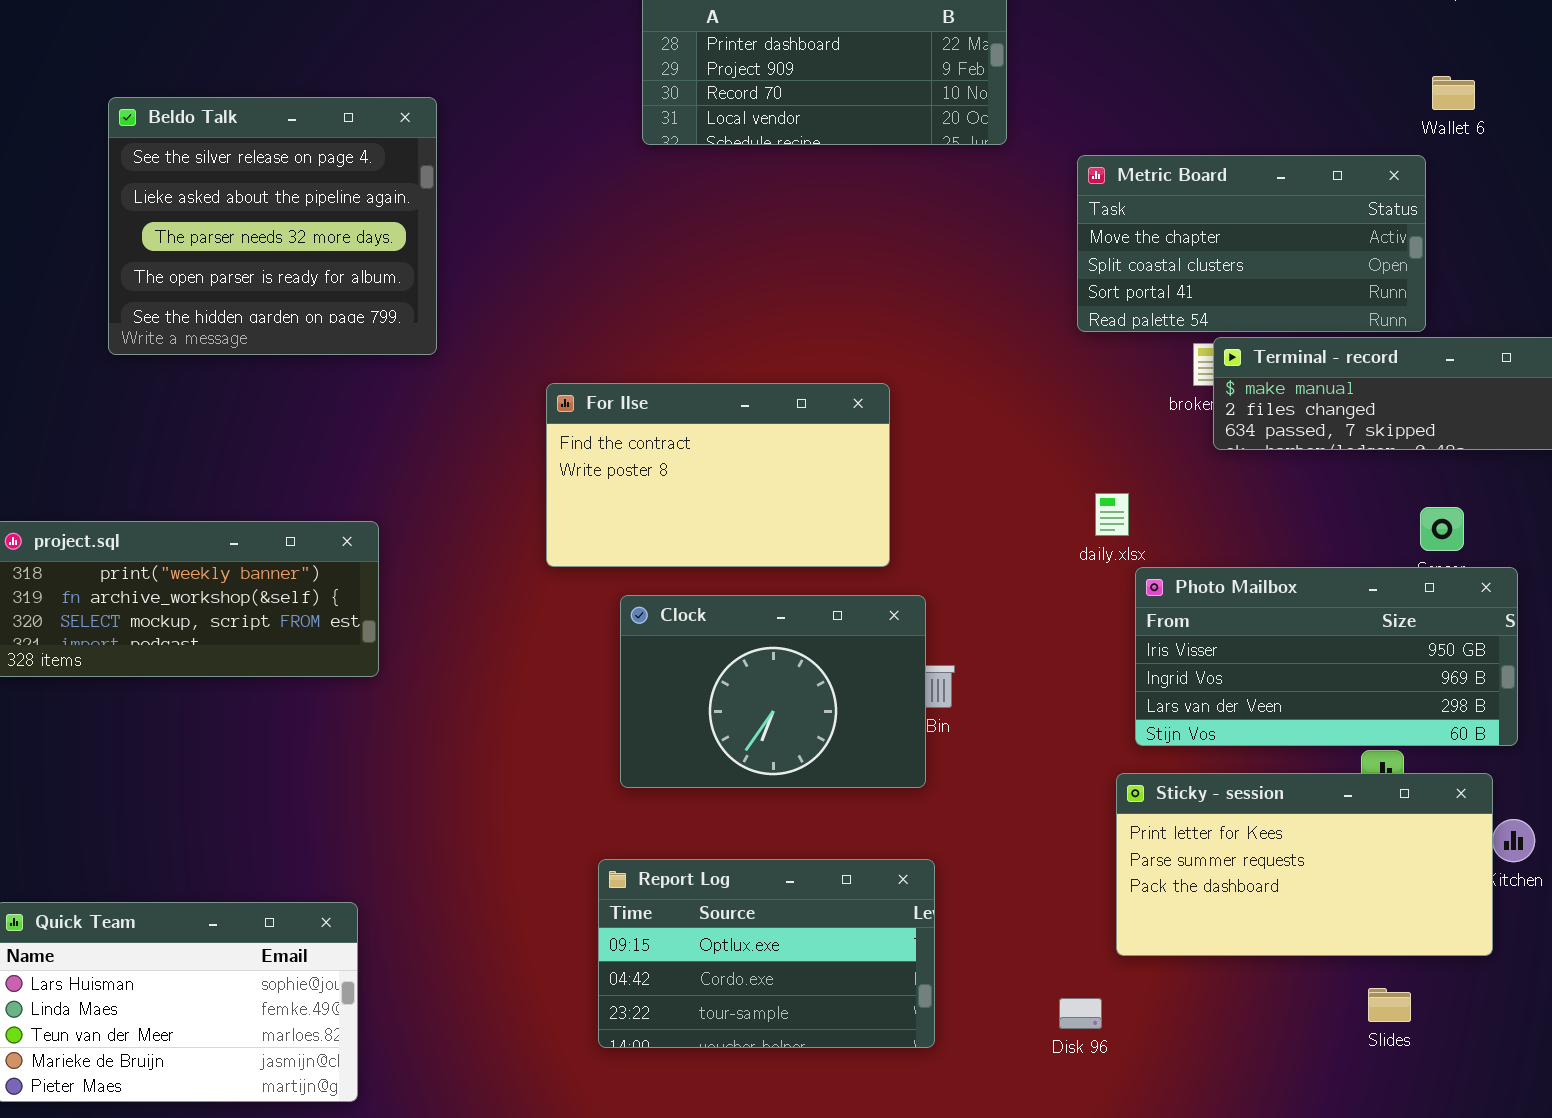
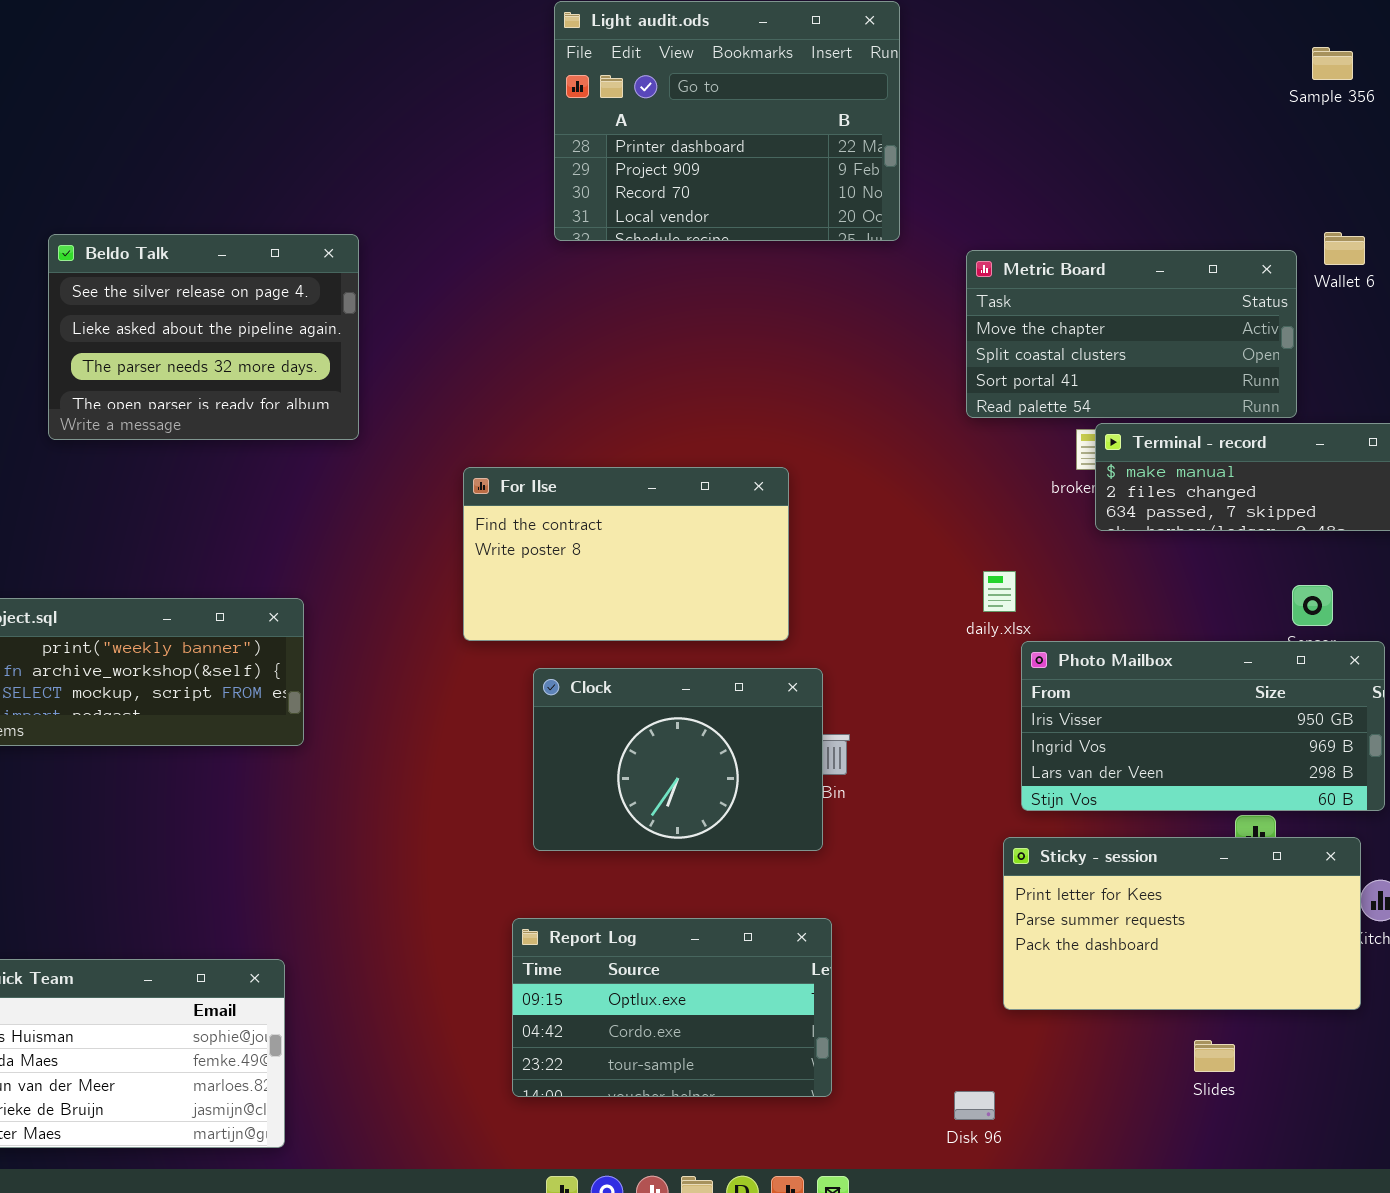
Wallet 6: [1432,76,1475,110] -> [1324,232,1365,265], moved
Beldo Talk: [108,97,437,355] -> [48,234,359,440], resized
Slides: [1368,988,1411,1022] -> [1194,1040,1235,1072], moved
Disk 96: [1059,998,1102,1029] -> [954,1091,995,1120], moved

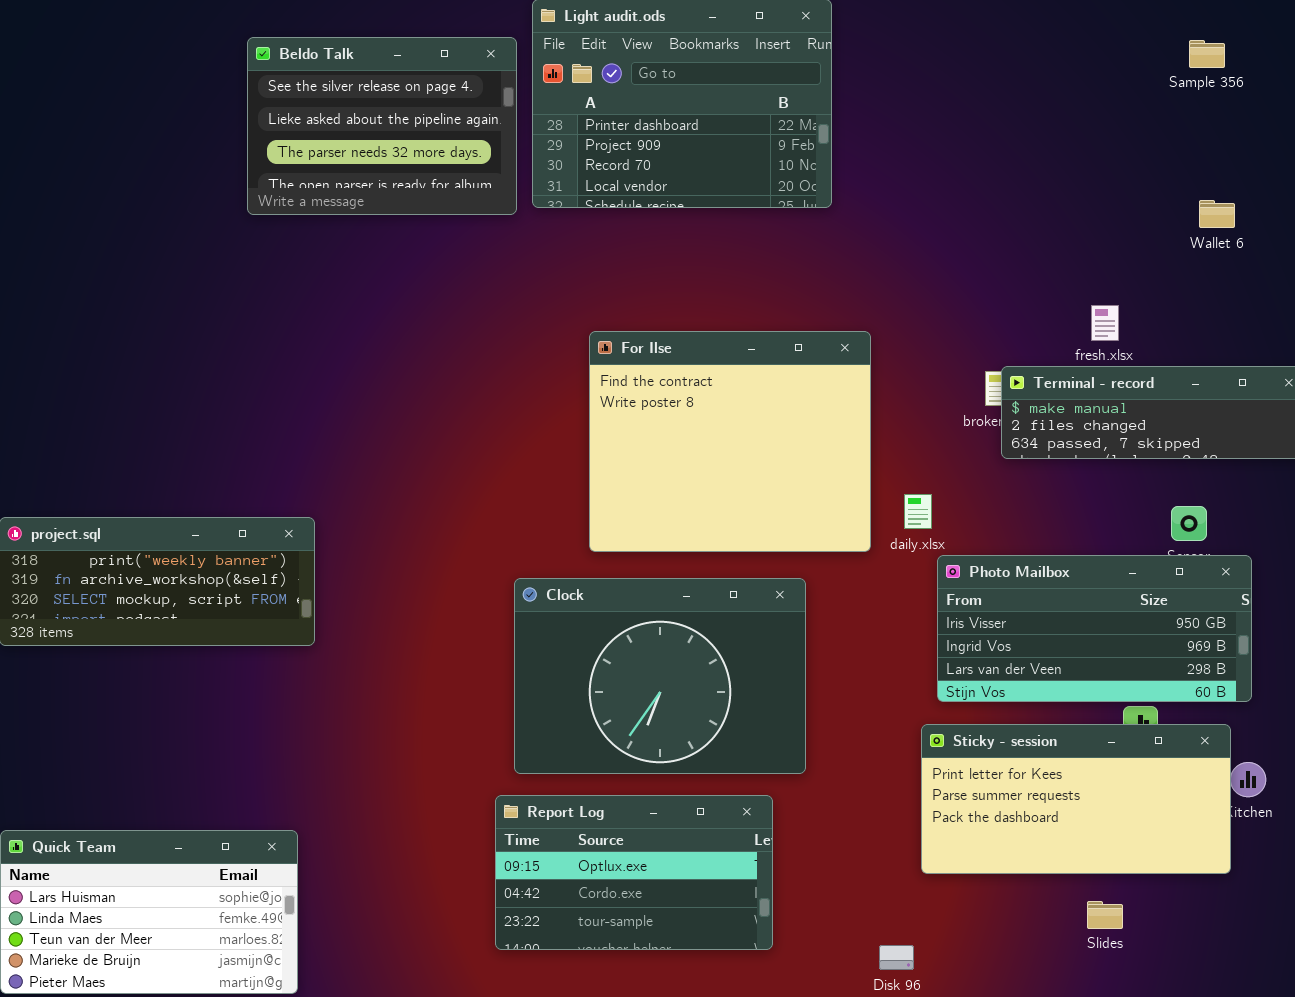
Beldo Talk: [48,234,359,440] -> [247,37,517,215], moved
Metric Board: [966,250,1297,418] -> none, closed
For Ilse: [463,467,789,641] -> [589,331,871,552], moved, resized
Clock: [533,668,823,851] -> [514,578,806,774], resized

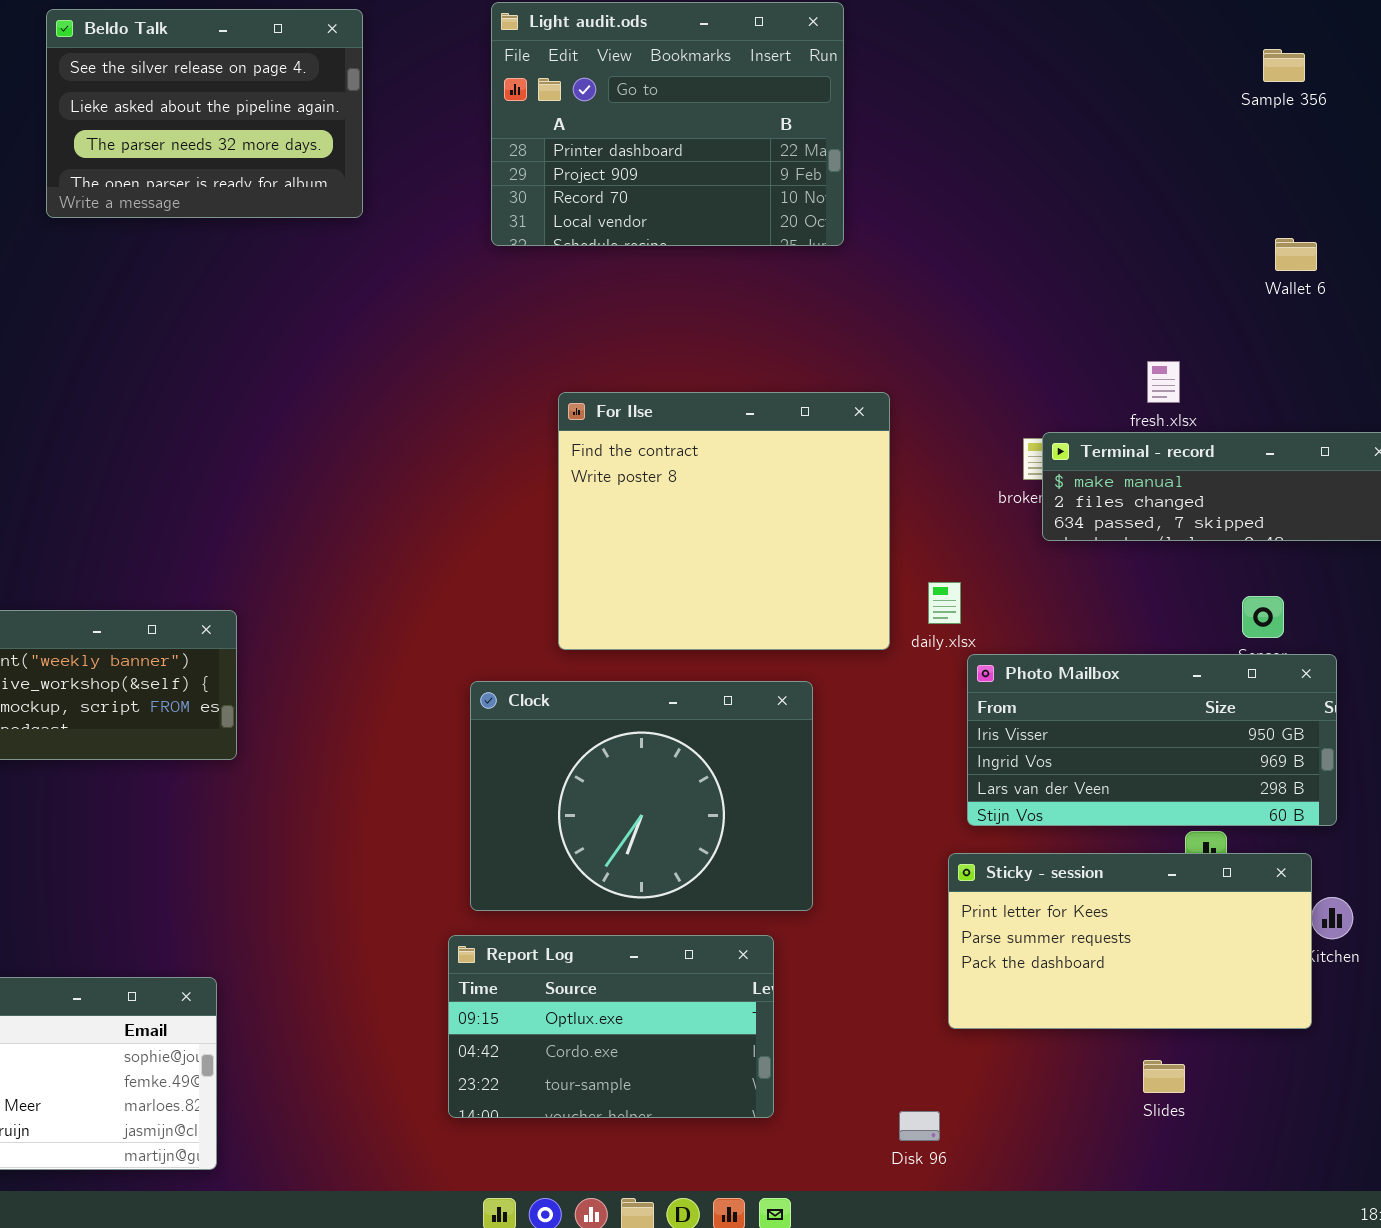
Beldo Talk: [247,37,517,215] -> [46,9,363,218], moved

